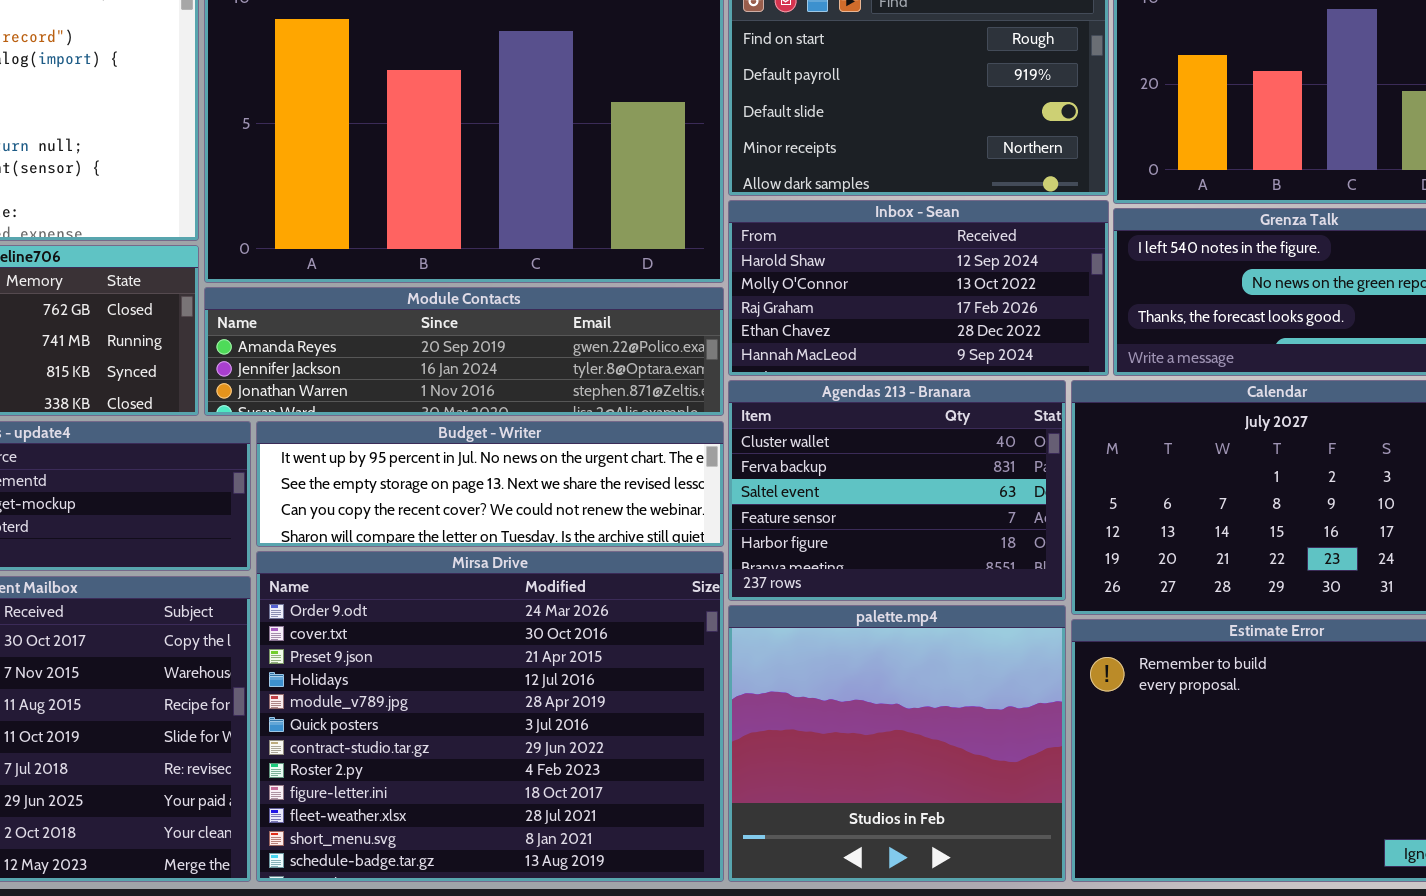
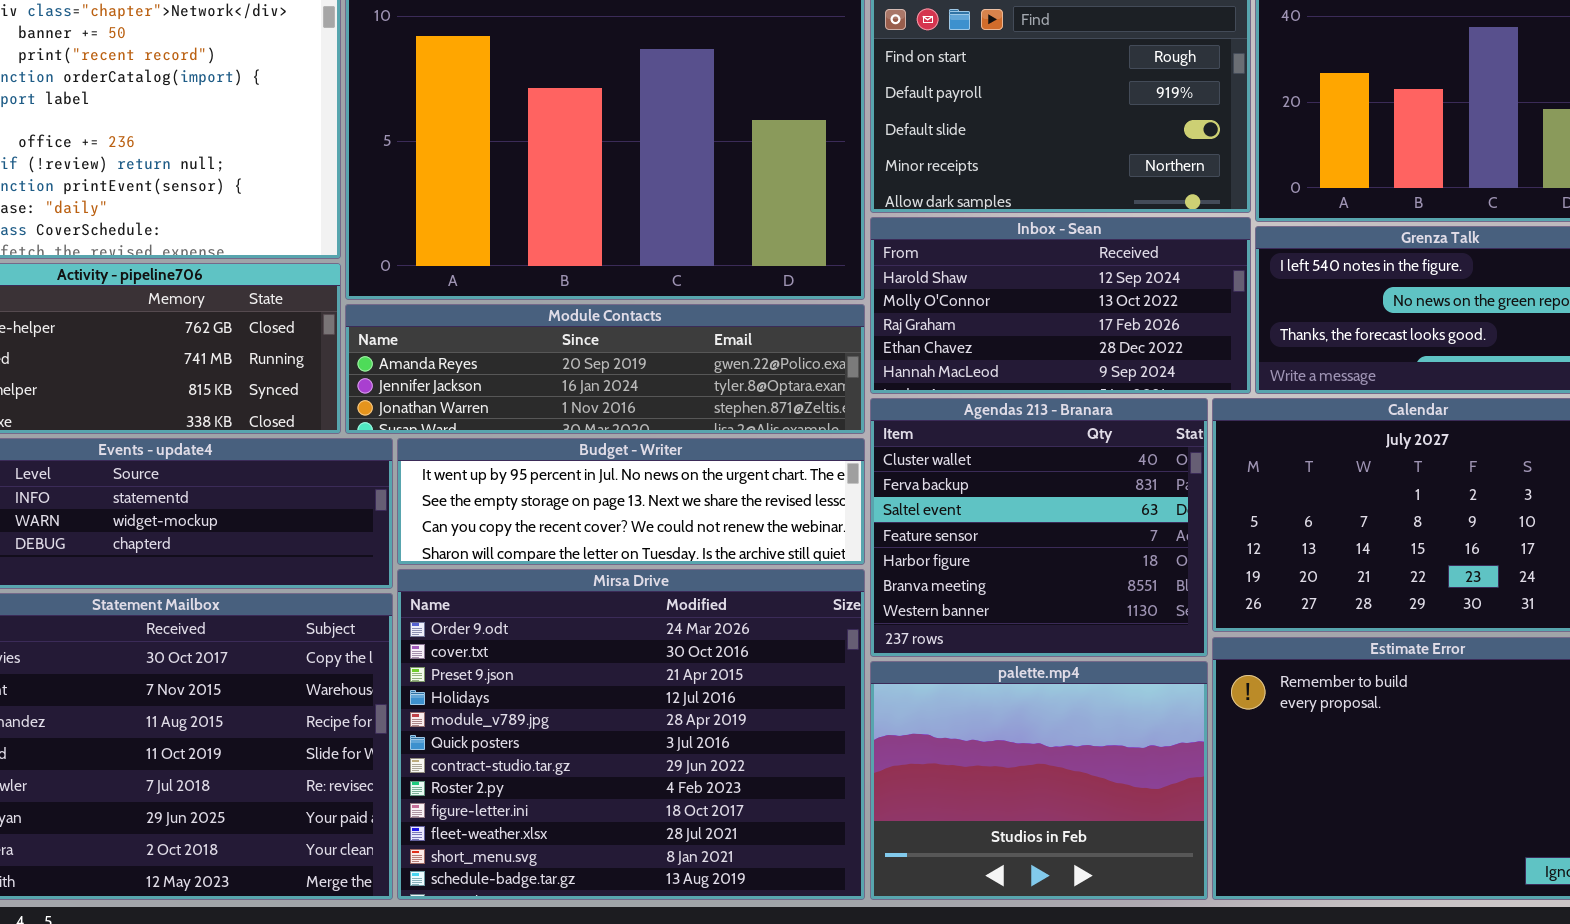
Agendas 213 - Branara: [728,380,1066,601] -> [870,398,1208,657], resized
palette.mp4: [728,605,1066,882] -> [870,661,1208,900], resized

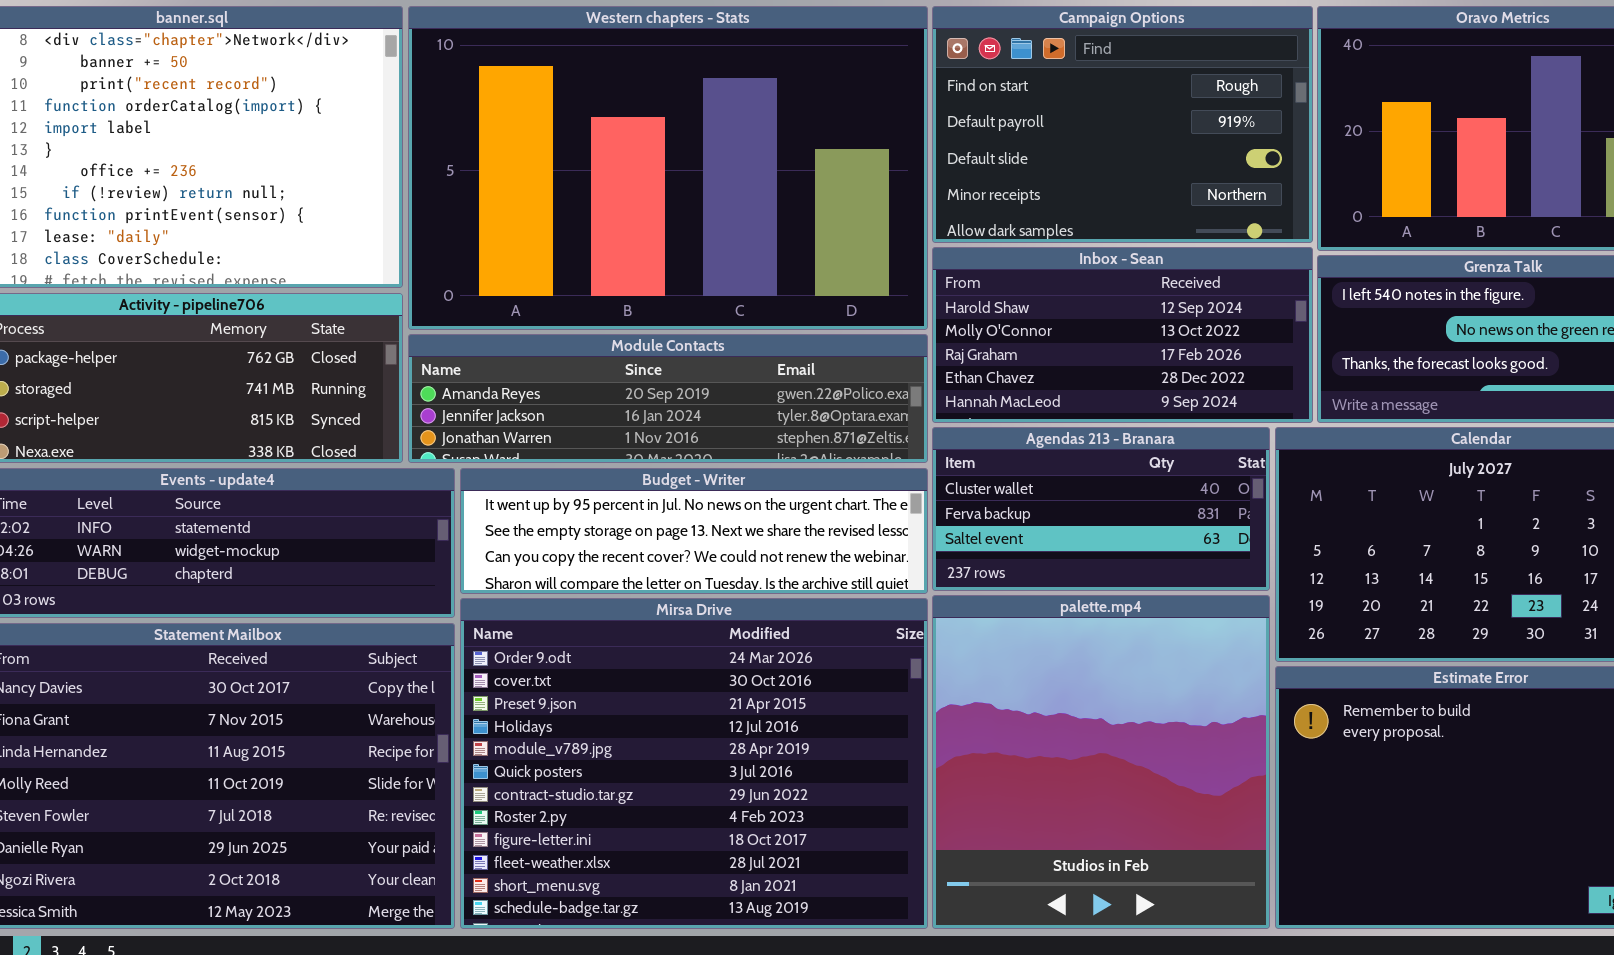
Agendas 213 - Branara: [870,398,1208,657] -> [932,427,1270,591], resized
palette.mp4: [870,661,1208,900] -> [932,595,1270,929], resized

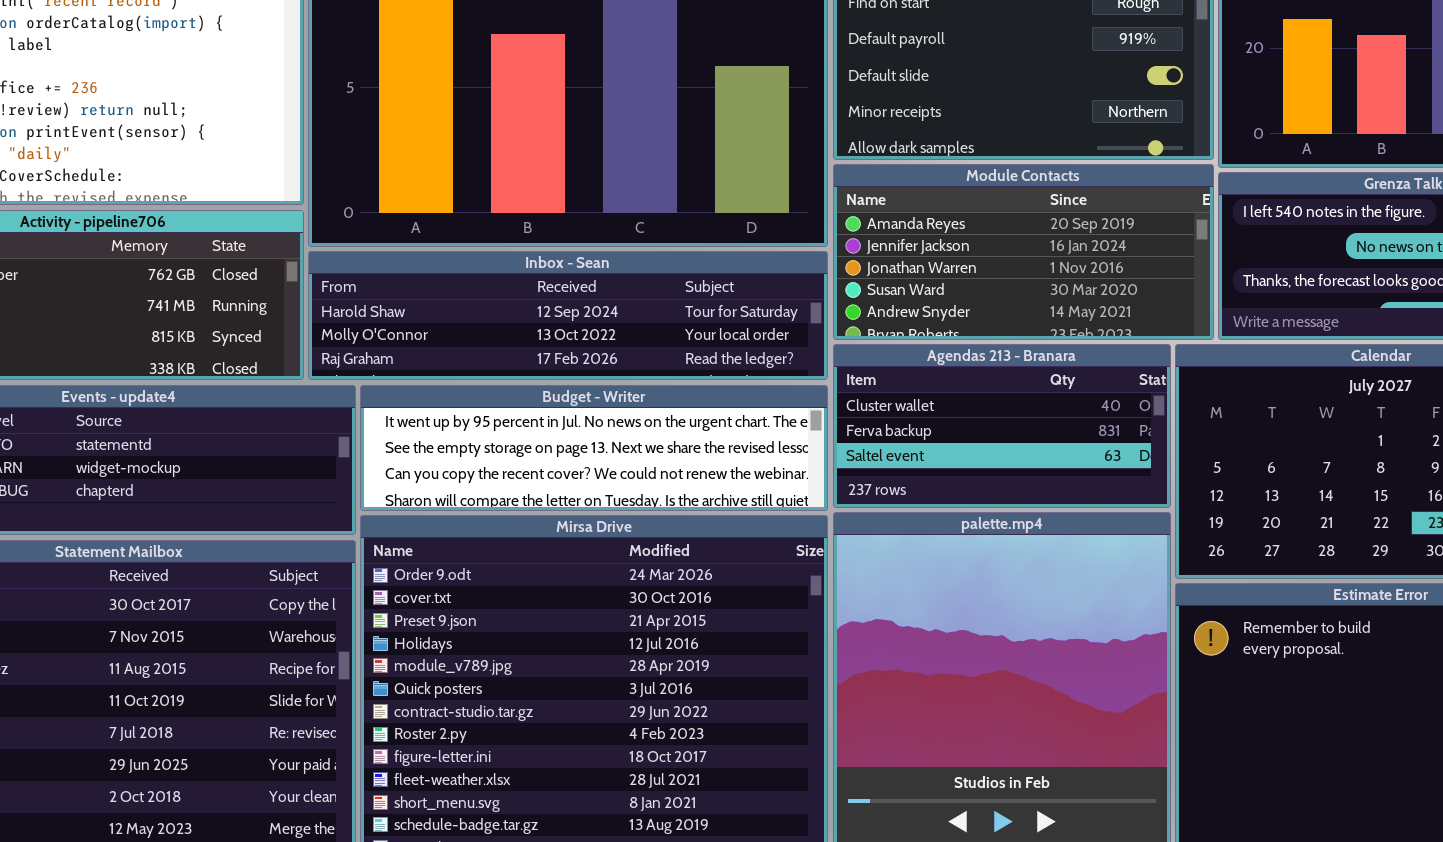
Inbox - Sean: [932,247,1313,423] -> [308,251,828,380], moved, resized
Module Contacts: [408,334,928,463] -> [833,164,1214,340], moved, resized

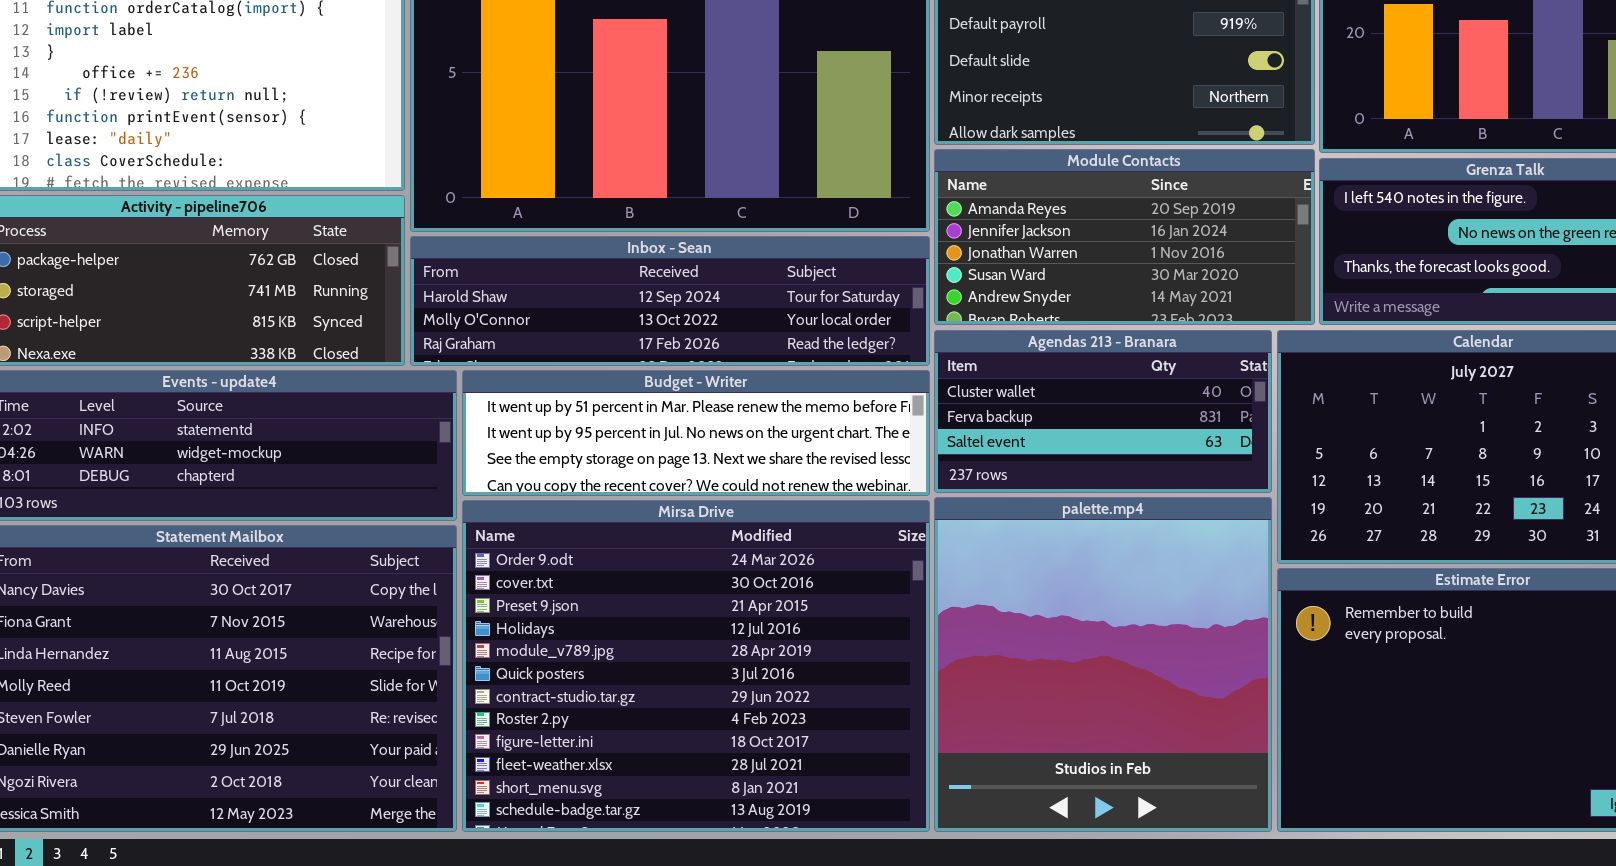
Budget - Writer: [360,385,828,511] -> [462,370,930,496], scrolled up 1 row

